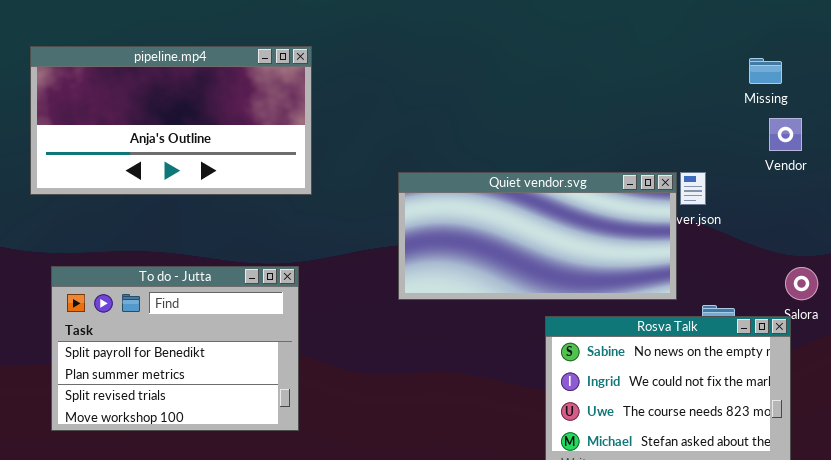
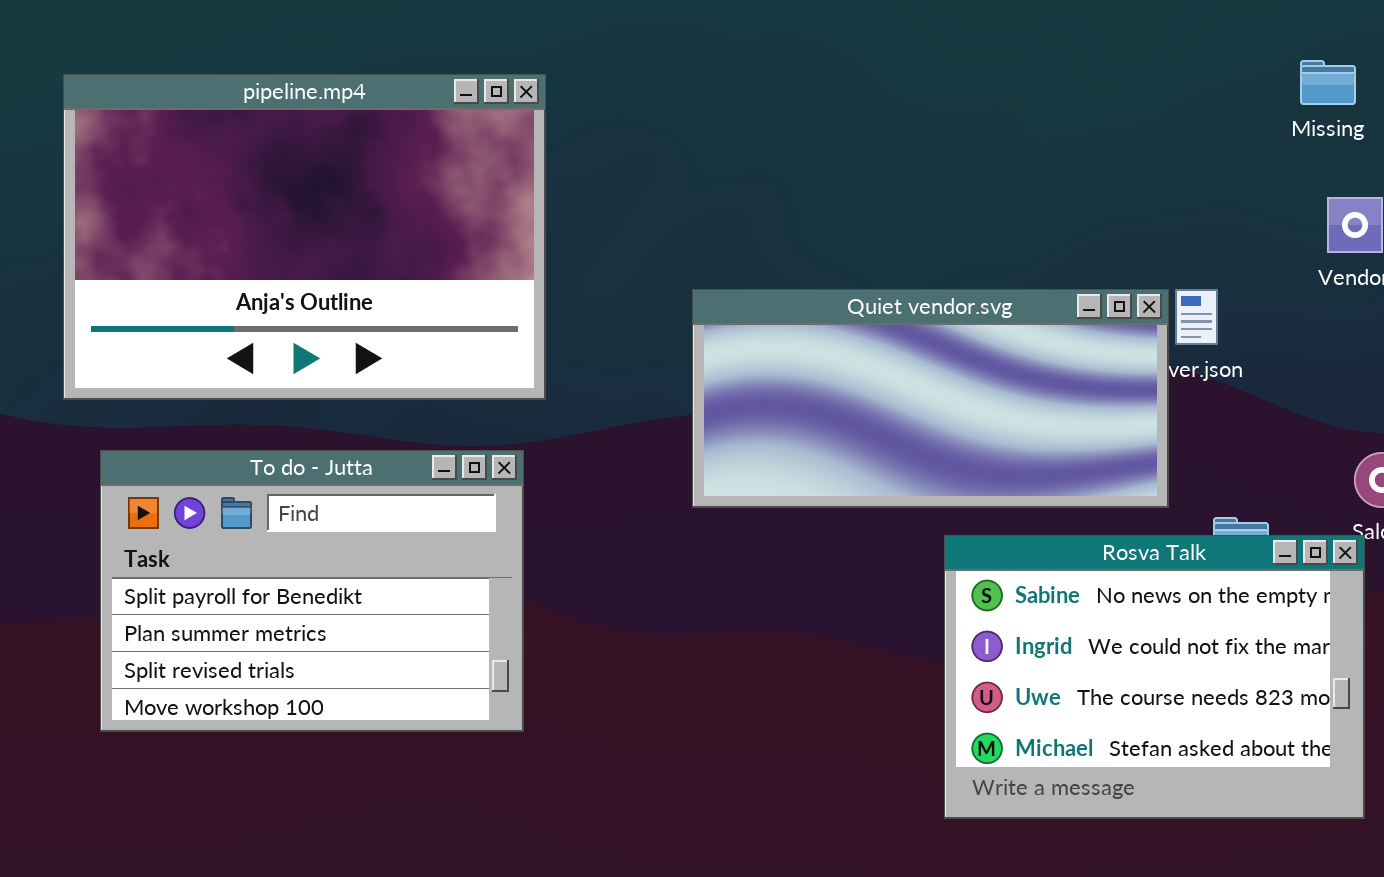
pipeline.mp4: [30,46,312,195] -> [63,74,546,400], resized
Missing: [749,58,782,84] -> [1300,60,1356,105], moved

